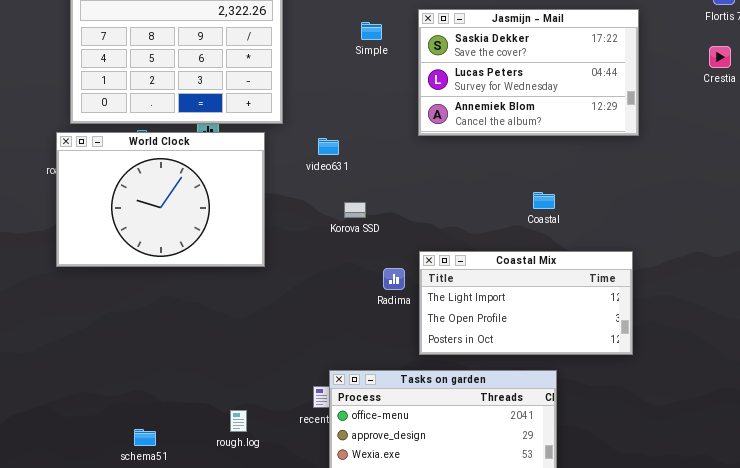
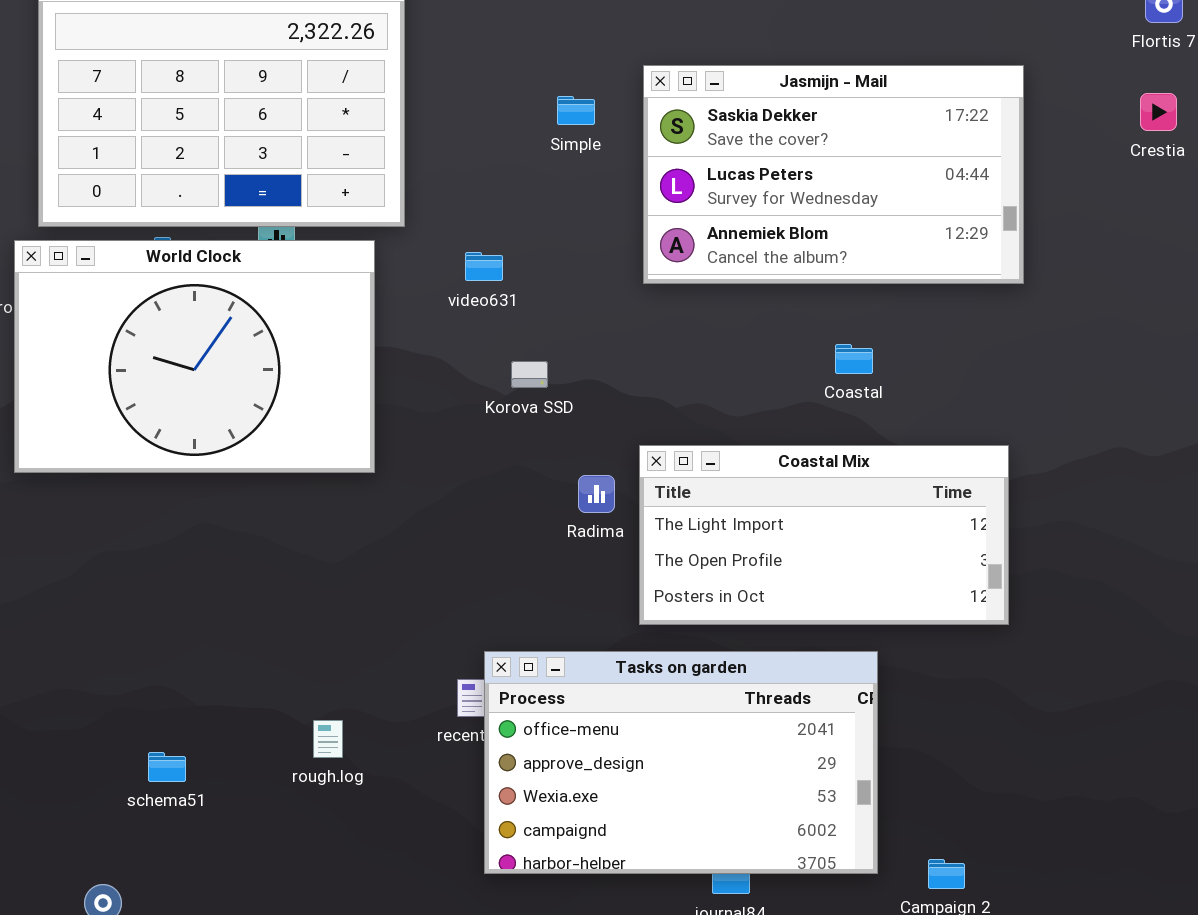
Jasmijn - Mail: [418,9,639,136] -> [643,65,1024,284], moved
Simple: [361,22,382,40] -> [557,96,595,125], moved

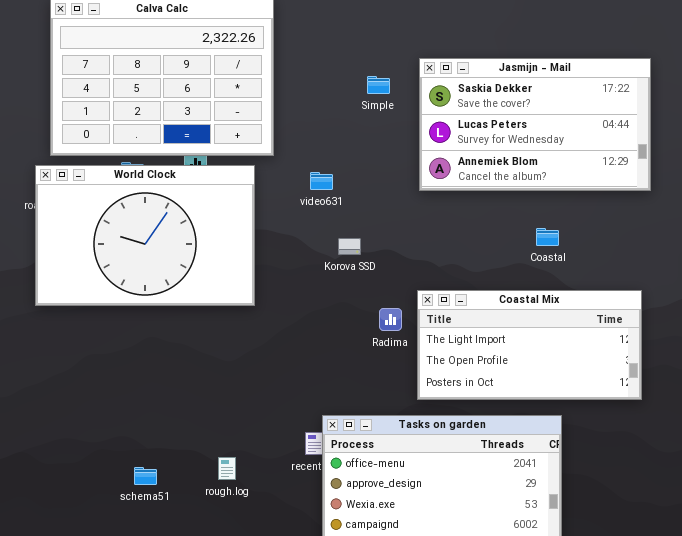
schema51: [148,752,186,782] -> [134,467,157,485], moved

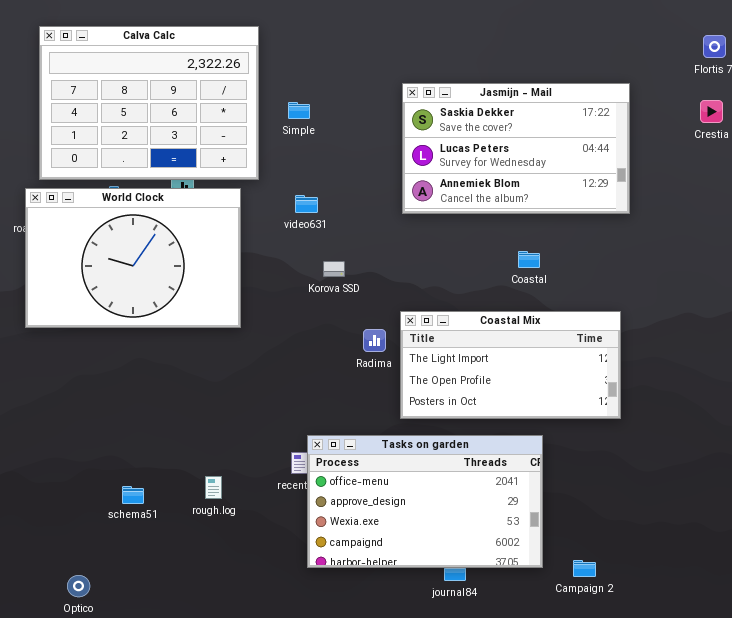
Simple: [367,76,390,94] -> [288,102,310,119], moved

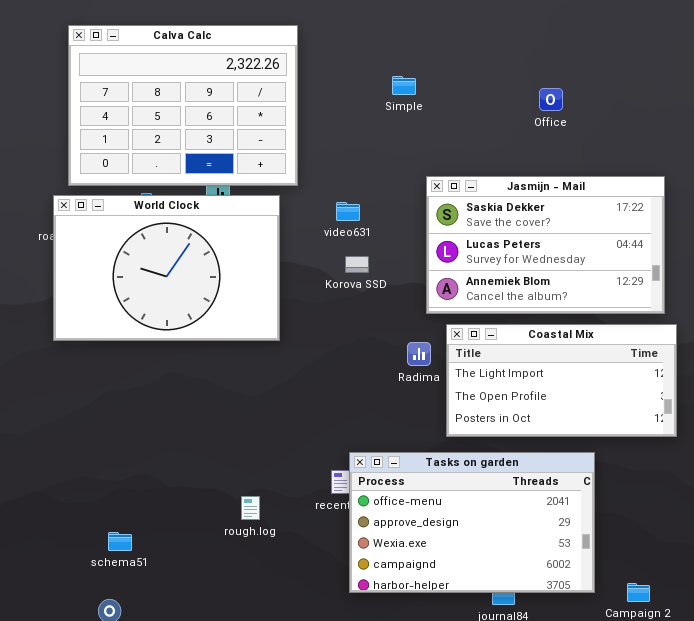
Jasmijn - Mail: [402,83,630,214] -> [426,176,665,314], moved
Simple: [288,102,310,119] -> [392,76,416,95], moved
Korova SSD: [323,261,345,277] -> [345,256,369,273], moved
schema51: [122,486,144,504] -> [108,532,132,551], moved

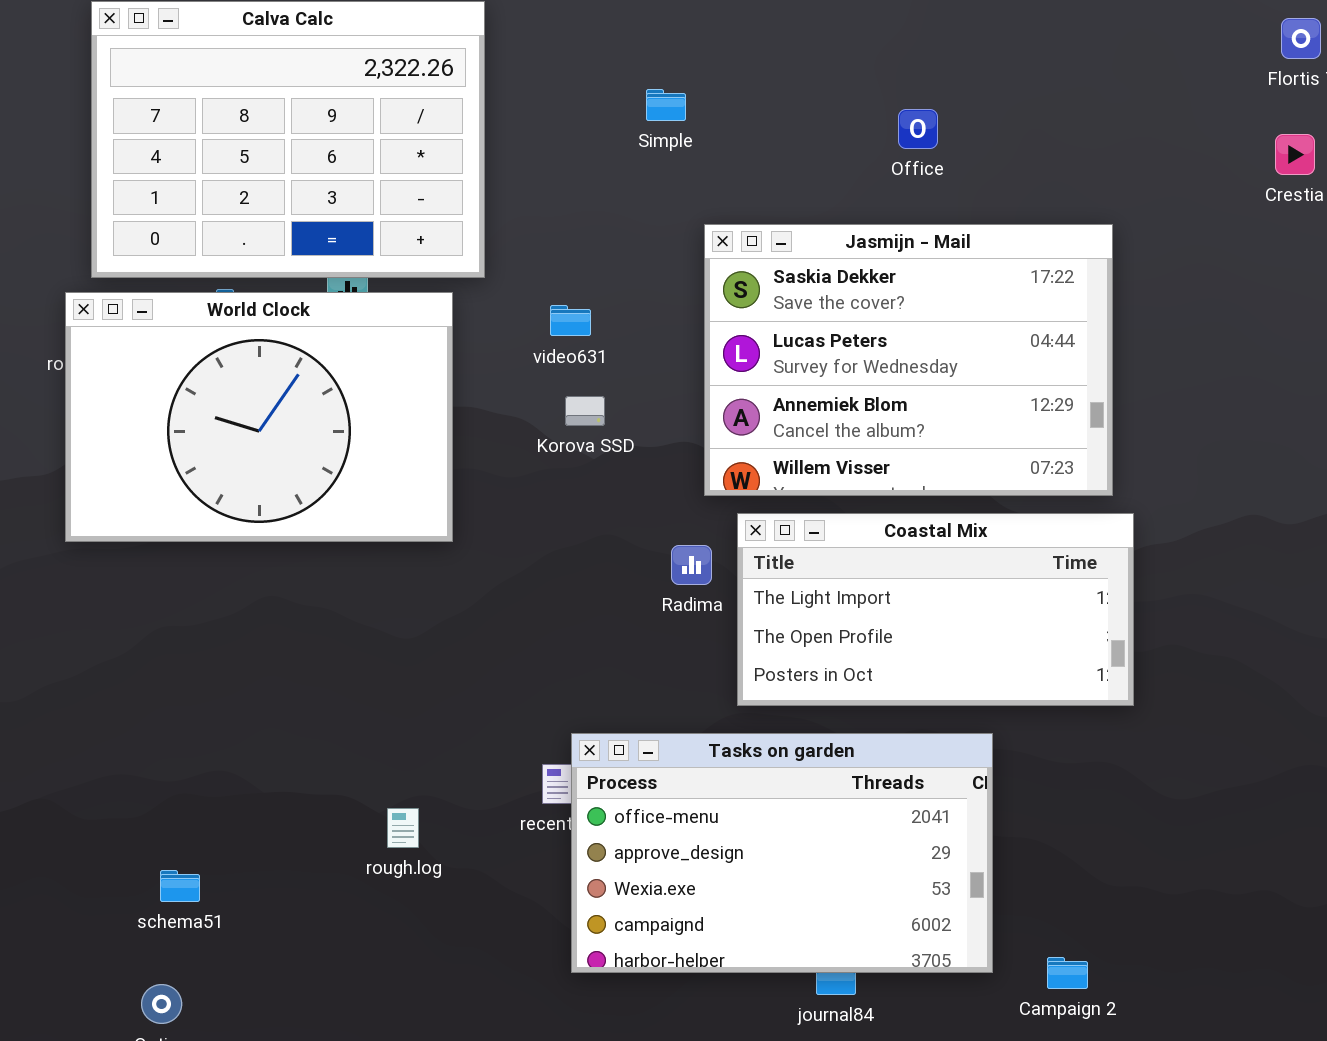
Jasmijn - Mail: [426,176,665,314] -> [704,224,1113,496], resized

